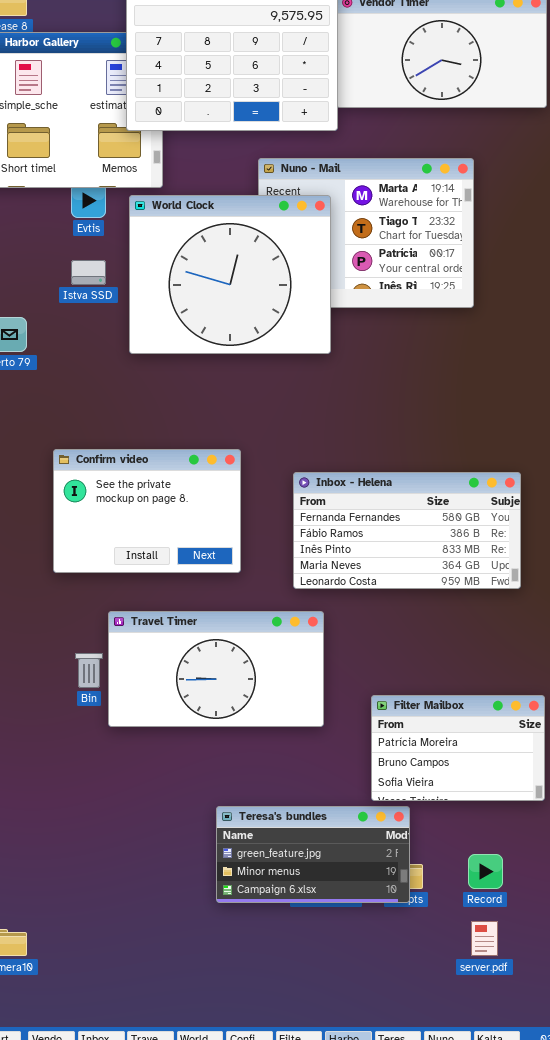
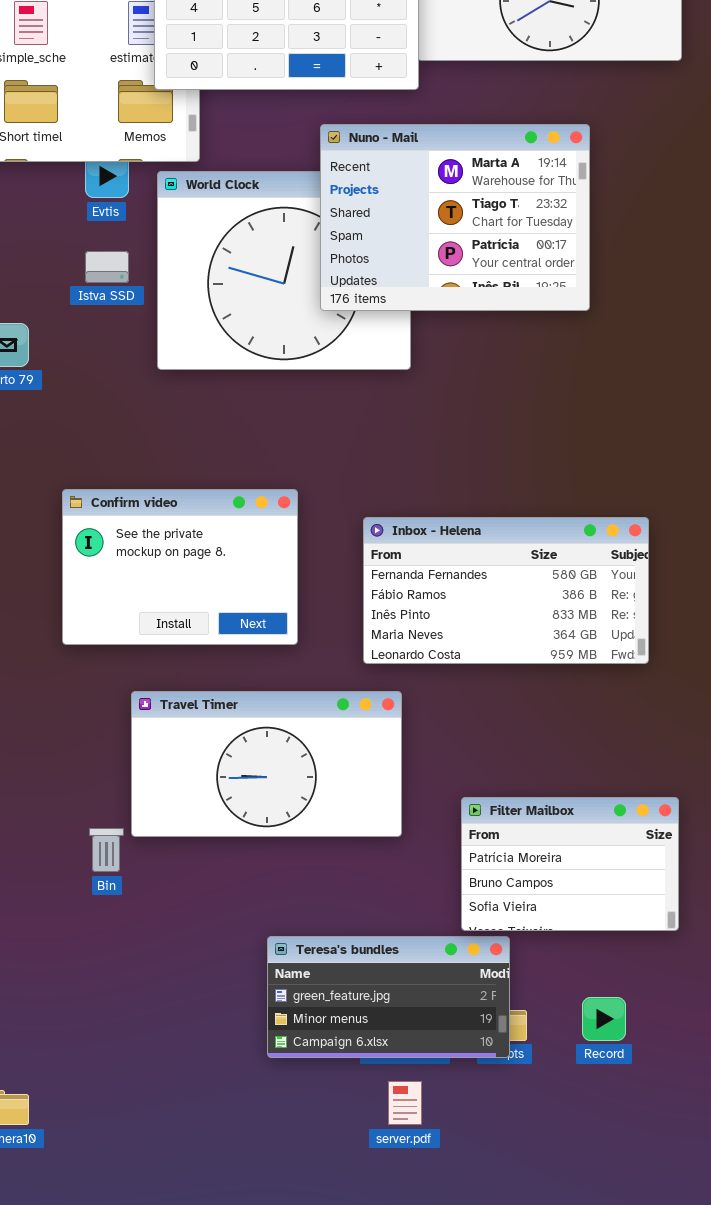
Nuno - Mail: [258,158,474,308] -> [320,124,590,311], raised
Bin: [75,653,103,688] -> [89,828,124,872], moved
server.pdf: [471,921,498,956] -> [388,1081,422,1125], moved

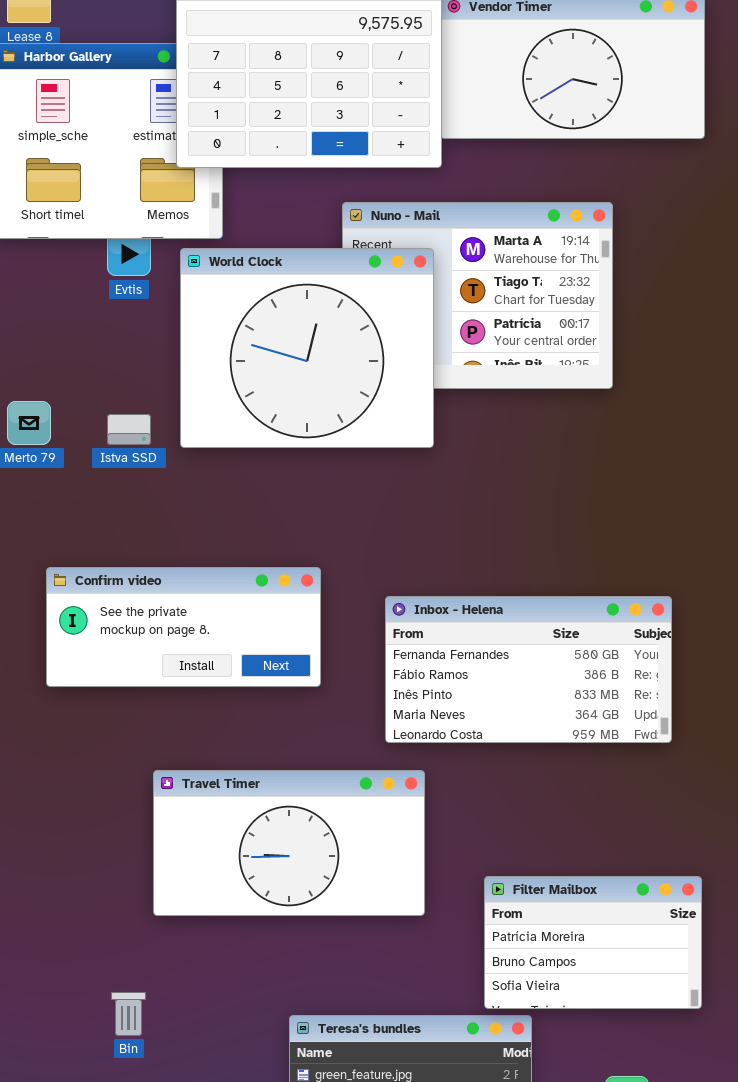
World Clock: [157,171,411,370] -> [180,248,434,448], raised
Istva SSD: [85,251,129,283] -> [107,414,151,445], moved
Confirm video: [62,489,298,645] -> [46,567,321,687], resized
Bin: [89,828,124,872] -> [111,992,146,1036], moved

